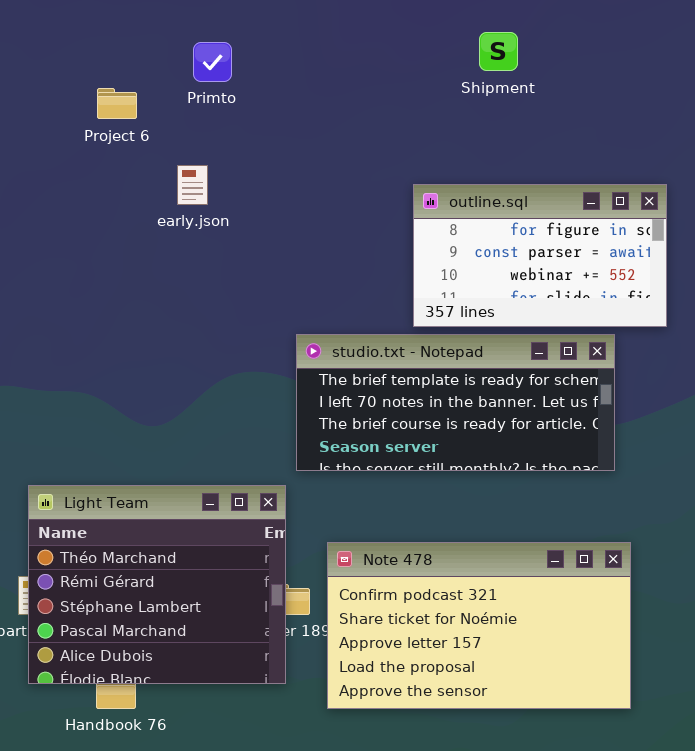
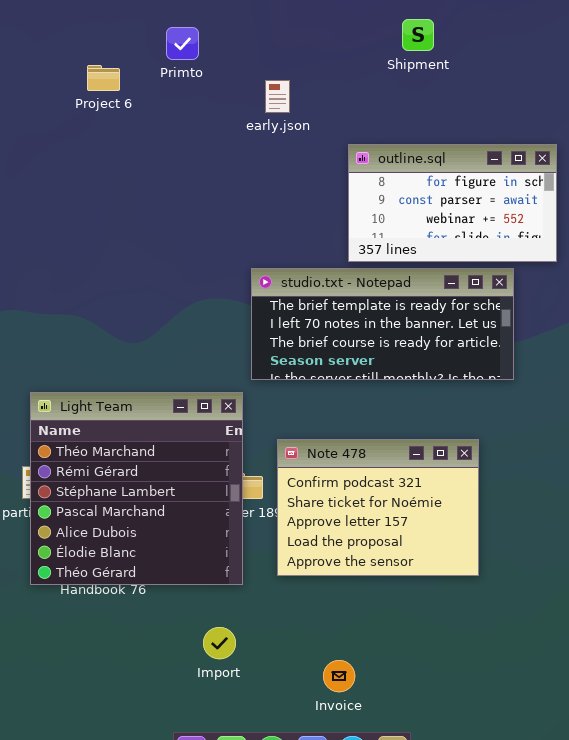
early.json: [177,165,208,205] -> [265,80,290,113], moved
Light Team: [28,485,286,684] -> [30,392,243,585], resized
Note 478: [327,542,631,709] -> [277,439,479,576], resized

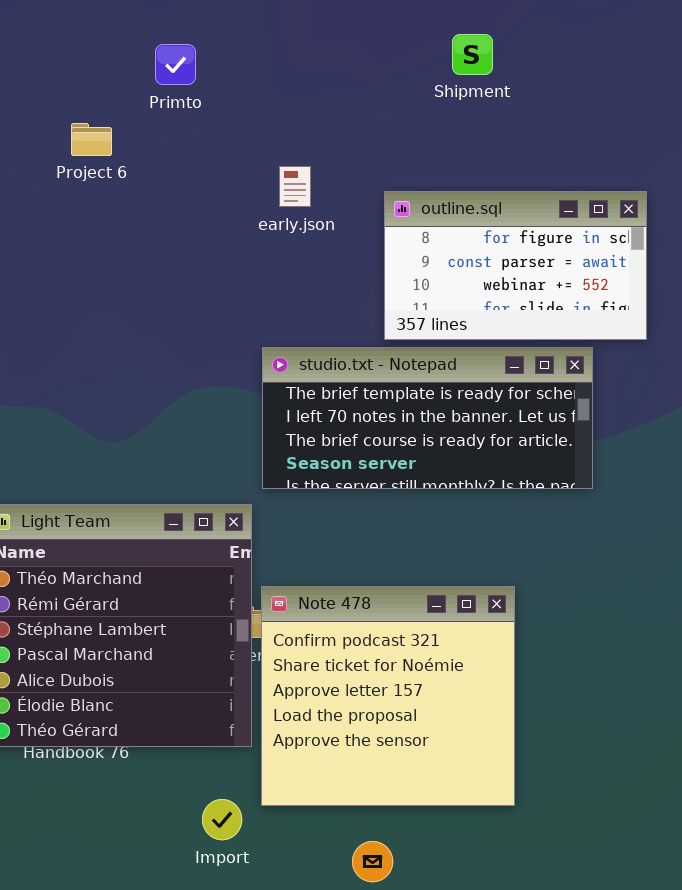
Project 6: [87,65,120,91] -> [71,123,112,156], moved
early.json: [265,80,290,113] -> [279,166,311,207], moved
Note 478: [277,439,479,576] -> [261,586,515,806], moved, resized

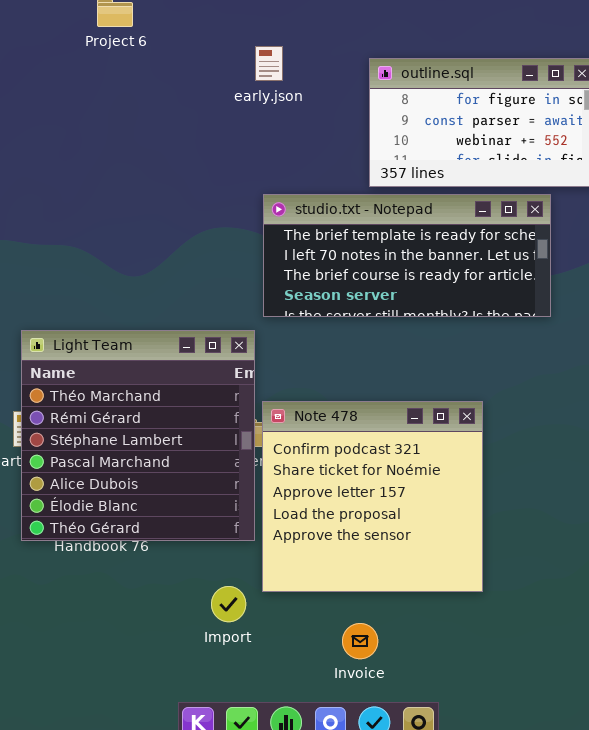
early.json: [279,166,311,207] -> [255,46,283,81], moved

